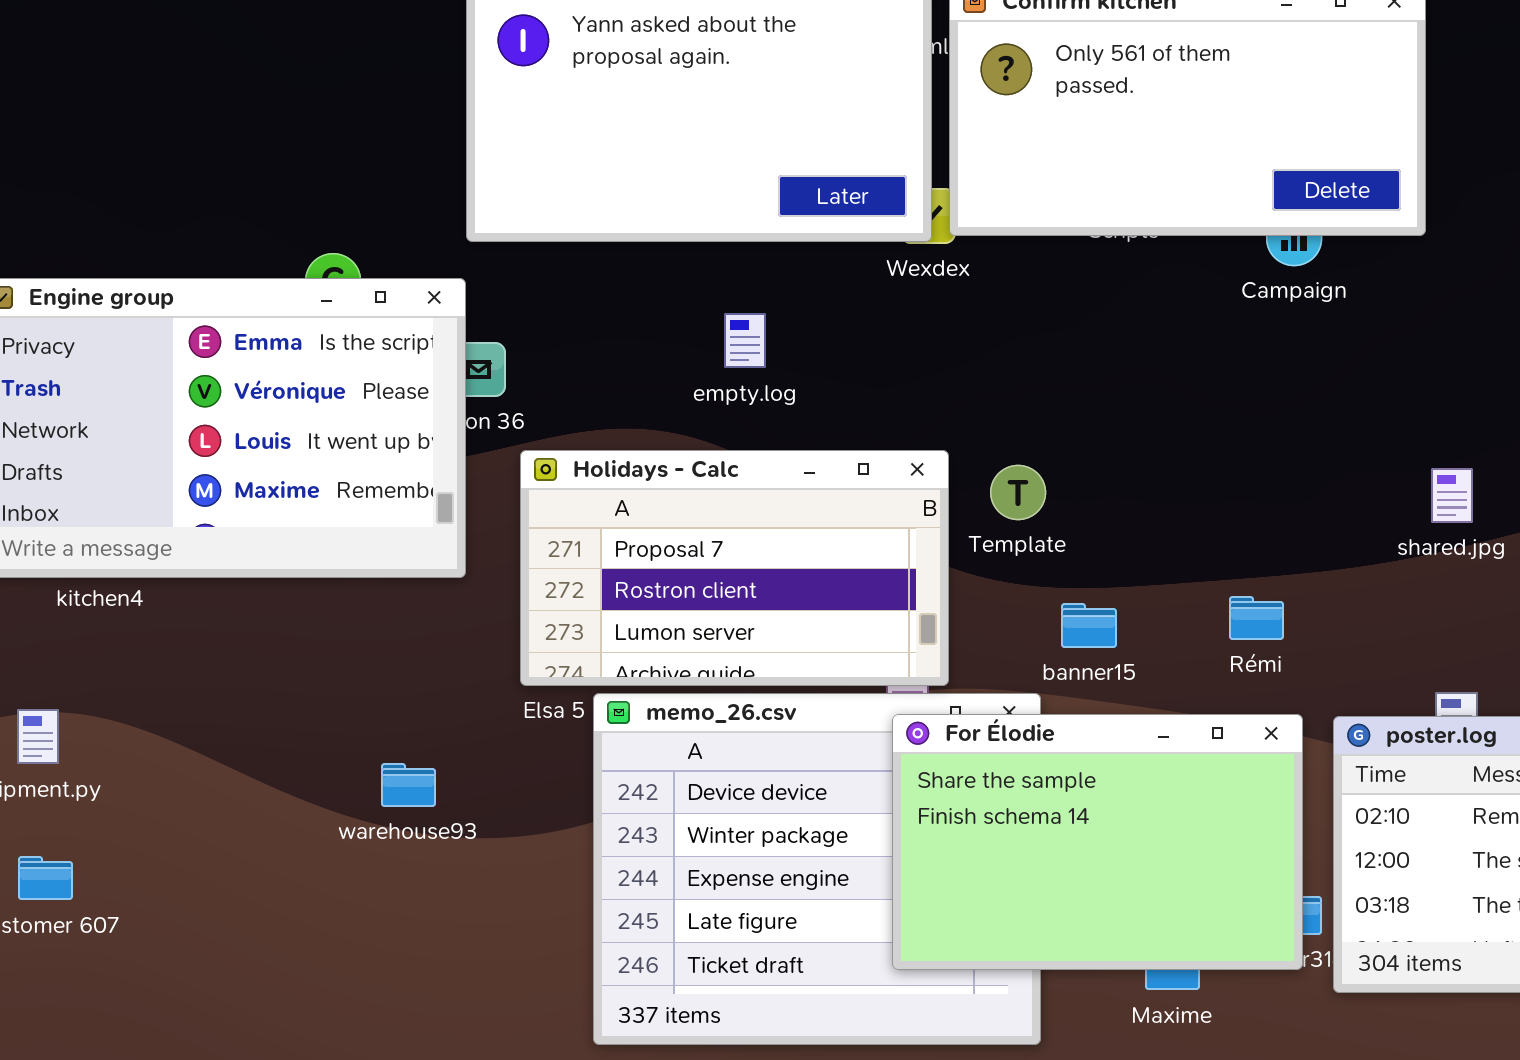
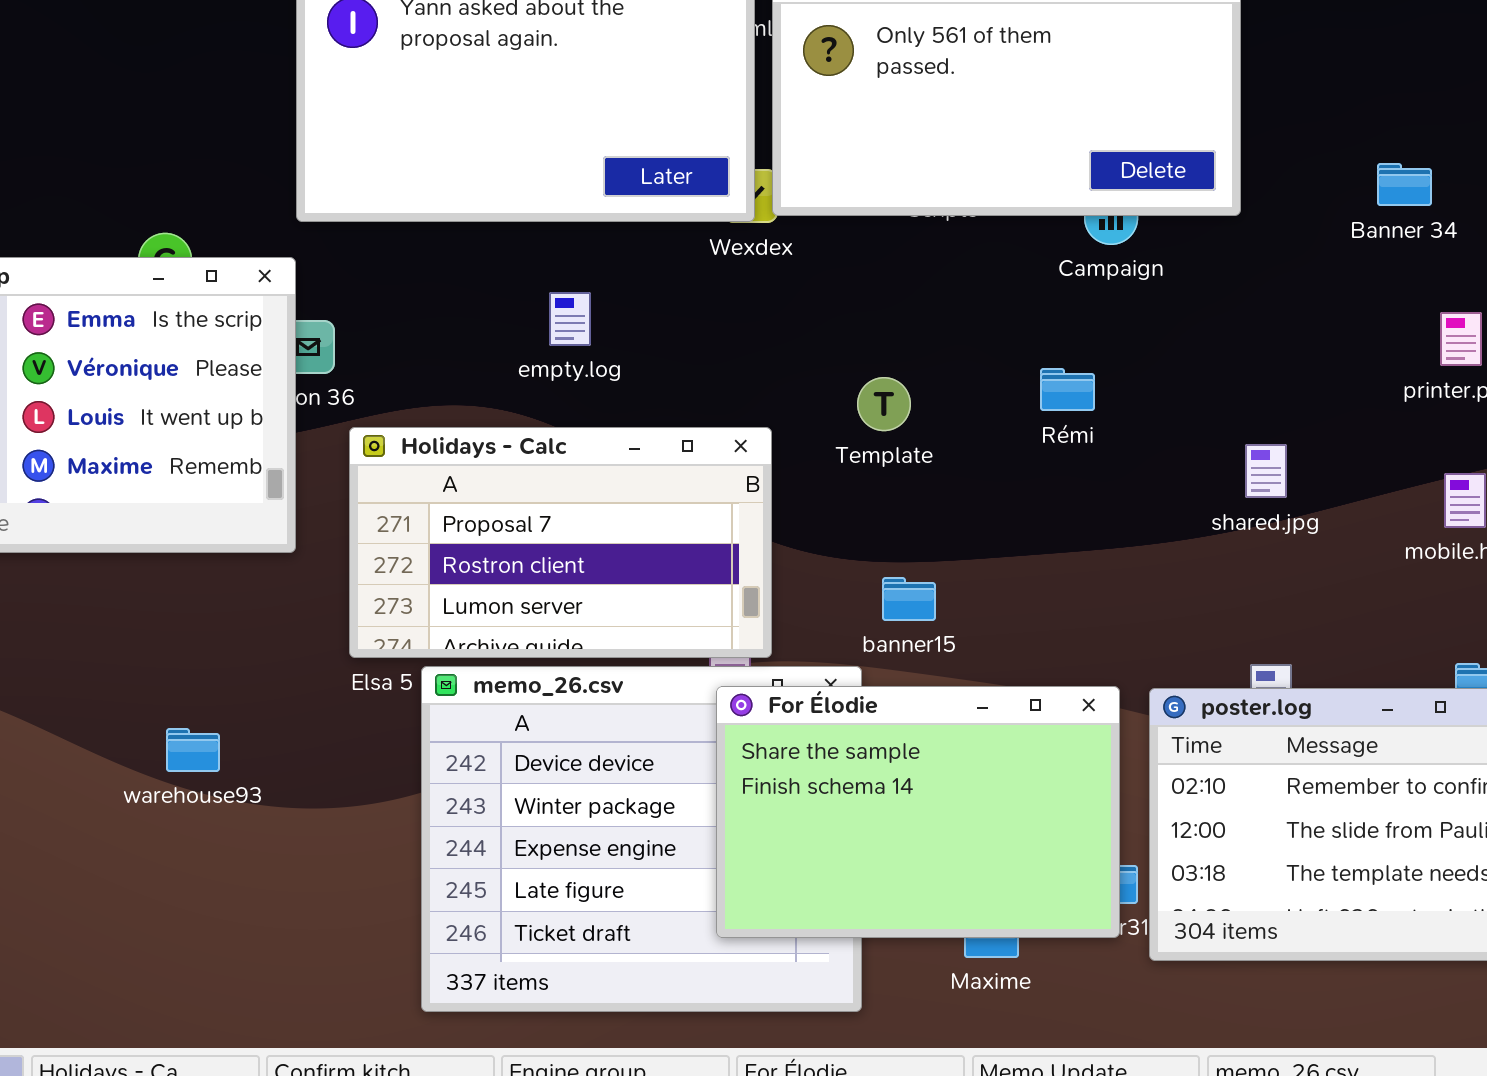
Template: [990,465,1046,520] -> [857,377,911,431], moved
Rémi: [1229,596,1284,640] -> [1040,368,1095,411], moved
warehouse93: [381,763,436,807] -> [166,728,220,772], moved

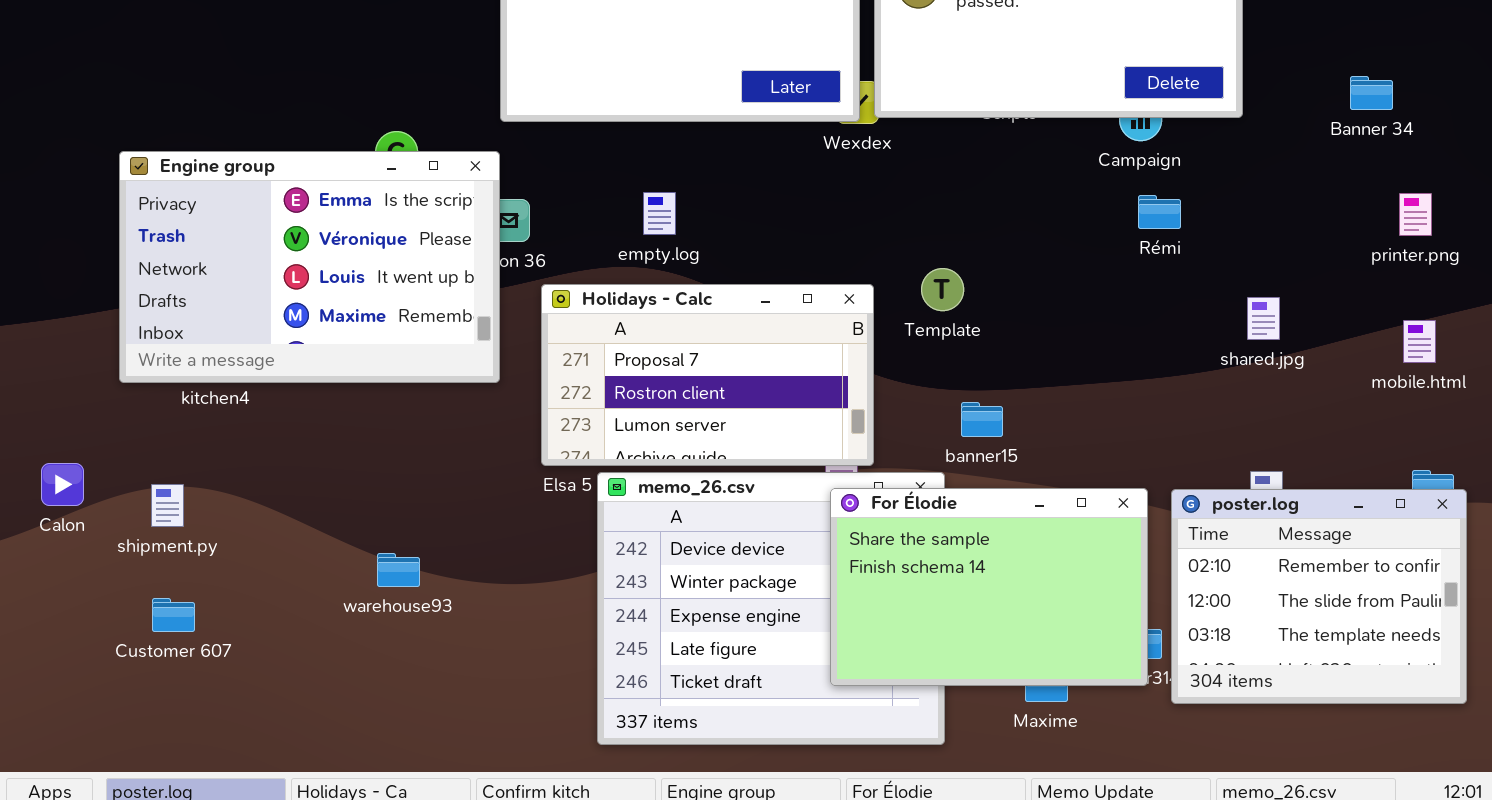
empty.log: [549,292,591,346] -> [643,192,676,235], moved
Rémi: [1040,368,1095,411] -> [1138,195,1181,229], moved
Template: [857,377,911,431] -> [921,268,964,311], moved
warehouse93: [166,728,220,772] -> [377,553,420,587], moved

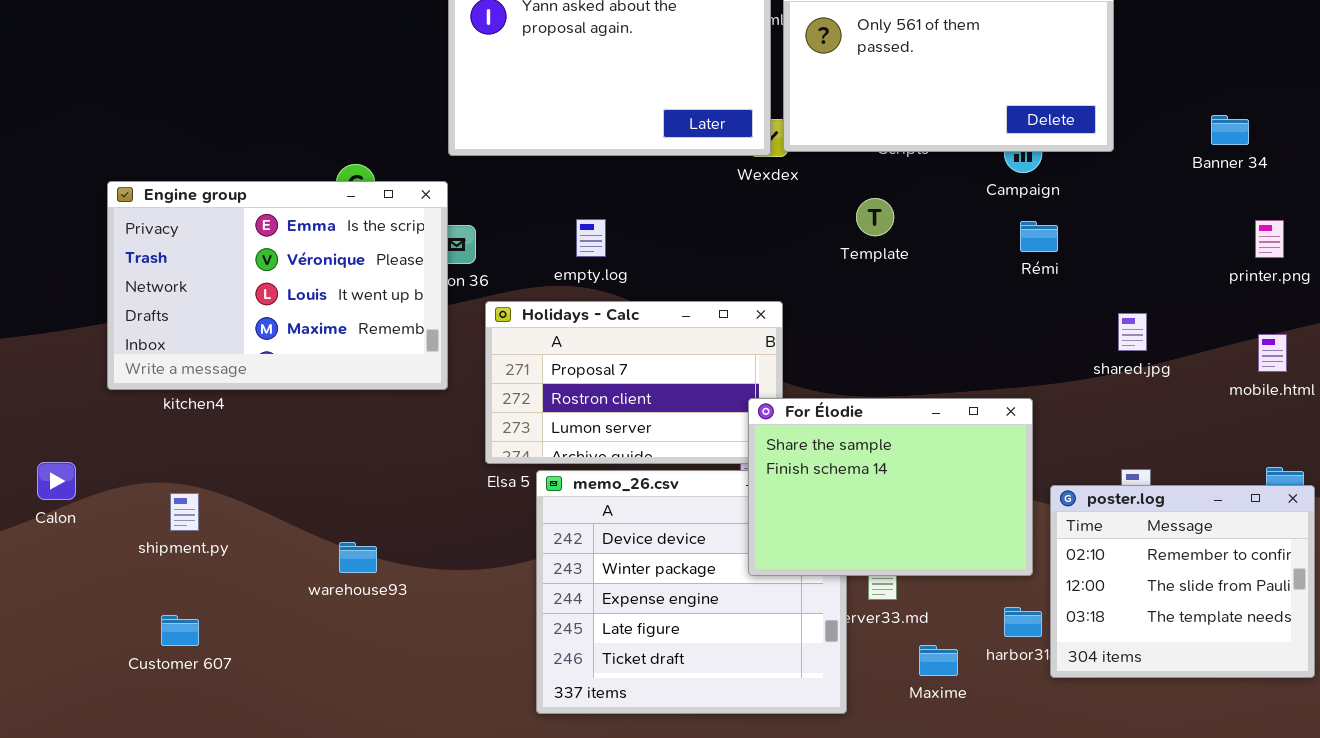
Template: [921,268,964,311] -> [856,198,894,236], moved
shipment.py: [151,484,184,527] -> [170,493,199,531], moved
For Élodie: [830,488,1148,686] -> [748,398,1033,576], moved
Customer 607: [152,598,195,632] -> [161,615,199,646], moved

